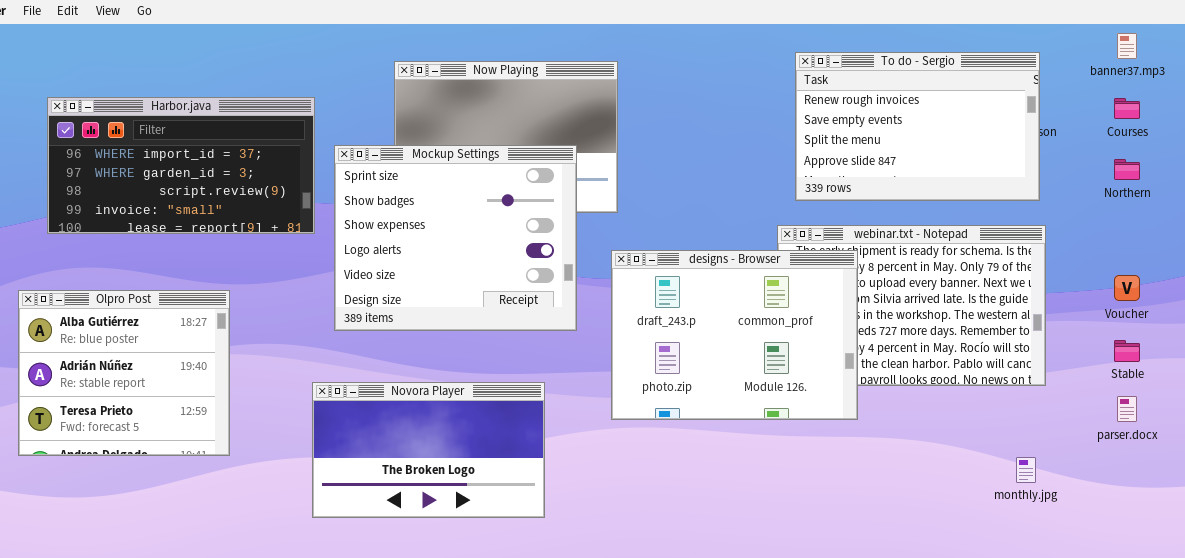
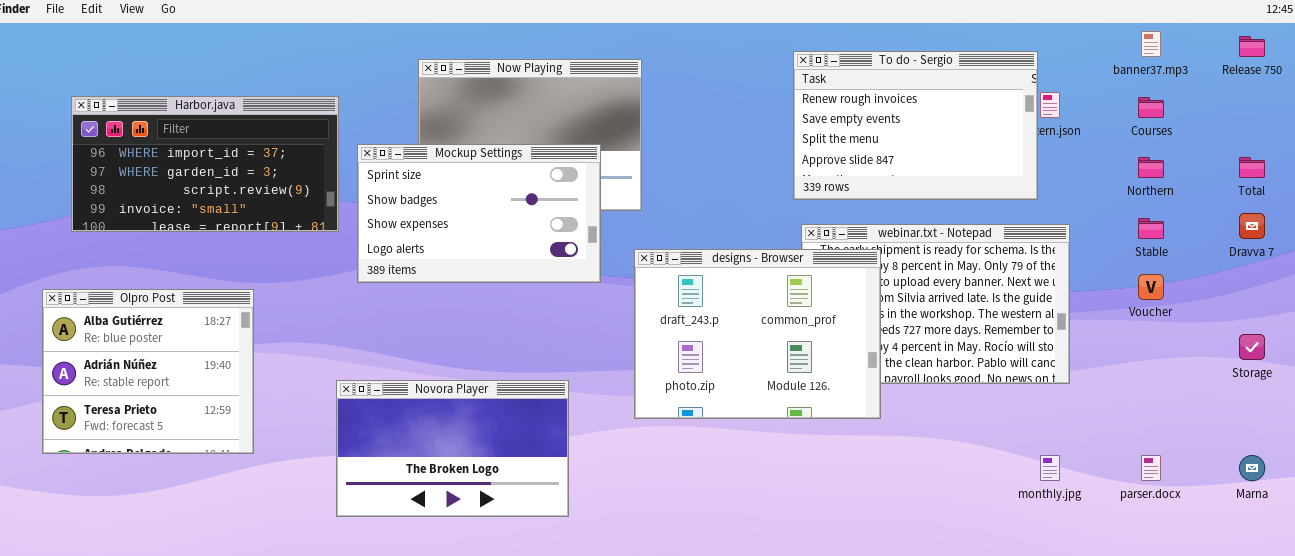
To do - Sergio: [795,52,1040,201] -> [793,51,1038,200], moved
Mockup Settings: [334,145,577,331] -> [357,144,601,283], resized
Stable: [1114,340,1140,362] -> [1138,218,1164,239], moved
parser.docx: [1117,396,1137,422] -> [1141,455,1161,481], moved

